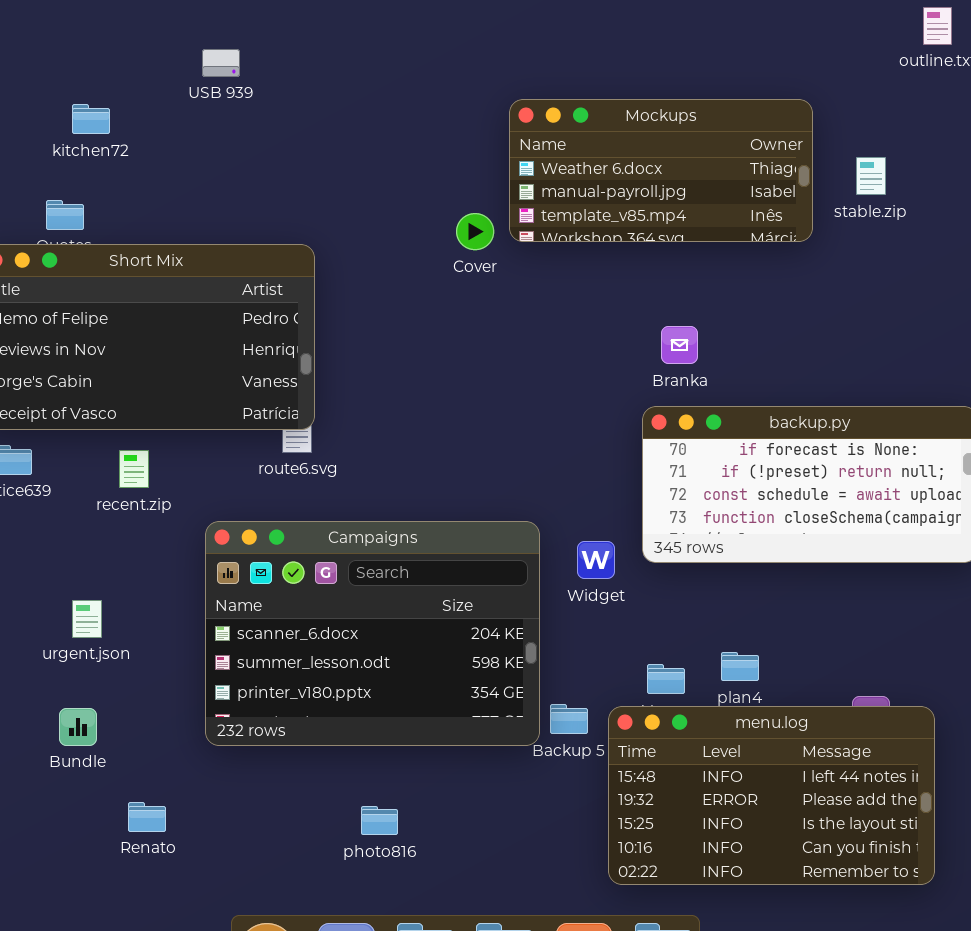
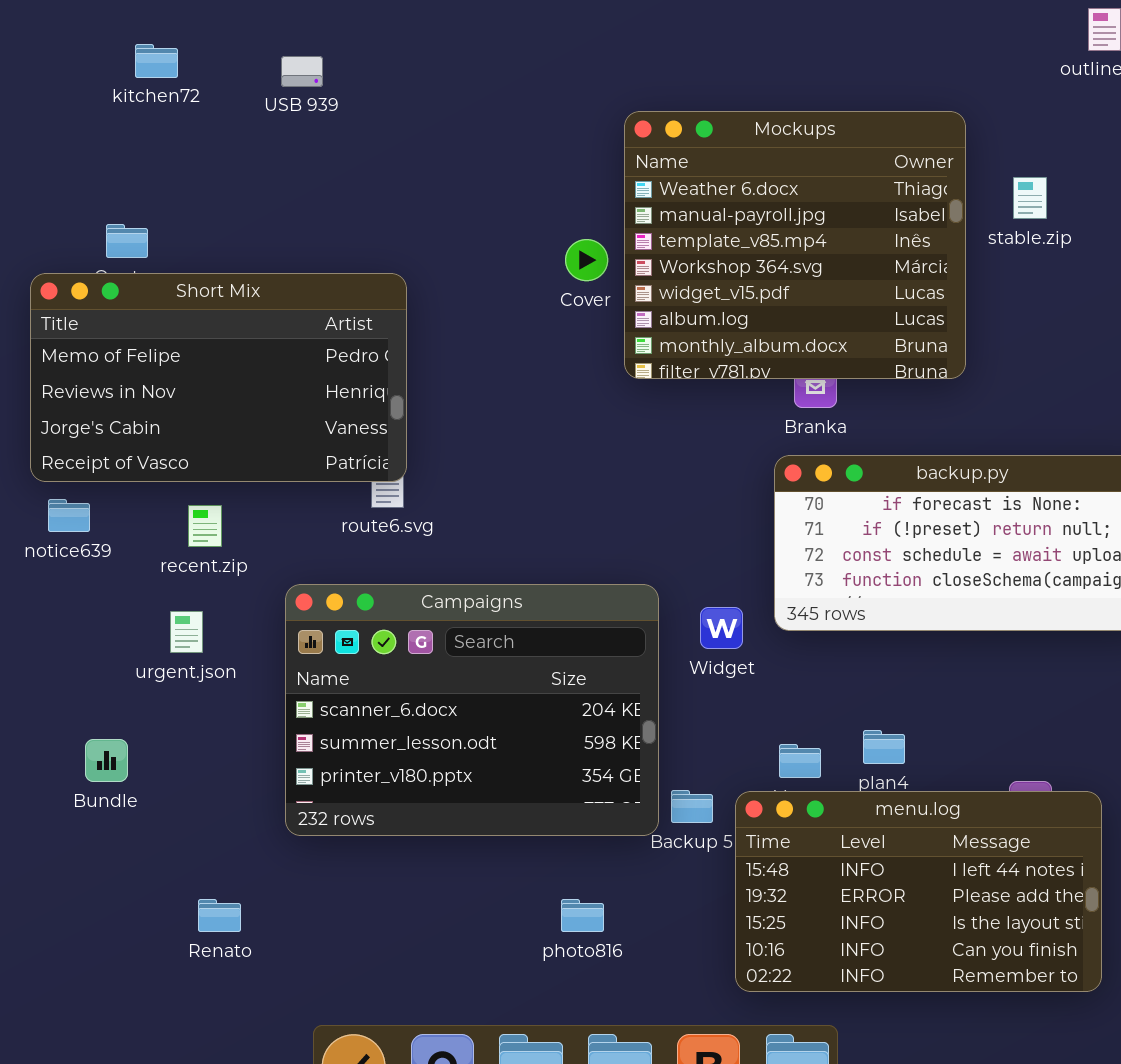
Mockups: [509,99,813,242] -> [624,111,966,379], resized
kitchen72: [72,104,110,134] -> [135,44,178,78], moved
urgent.json: [72,600,102,638] -> [170,611,203,653], moved
Bundle: [59,708,97,746] -> [85,739,128,782], moved
photo816: [361,806,398,835] -> [561,899,604,932], moved

